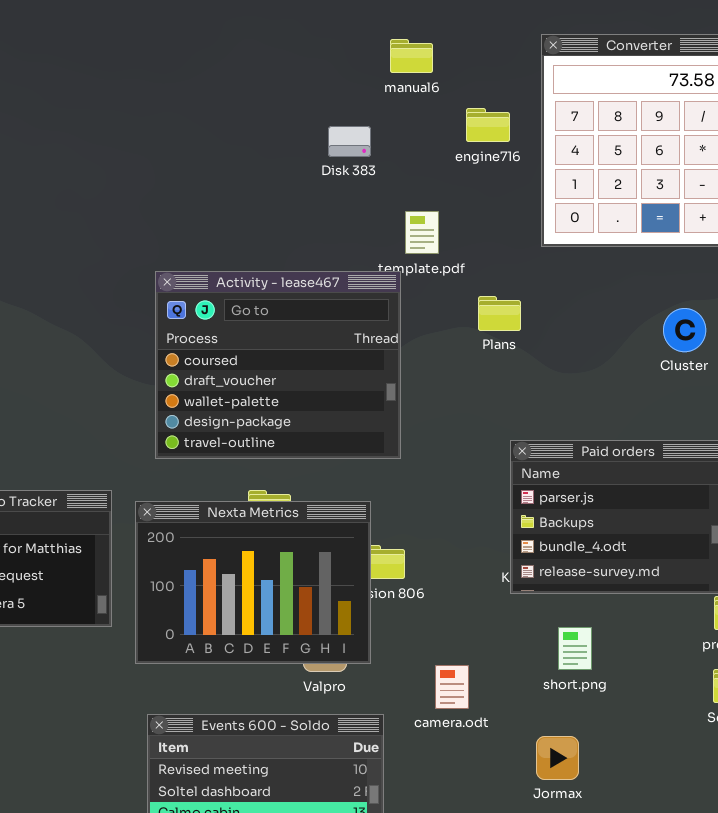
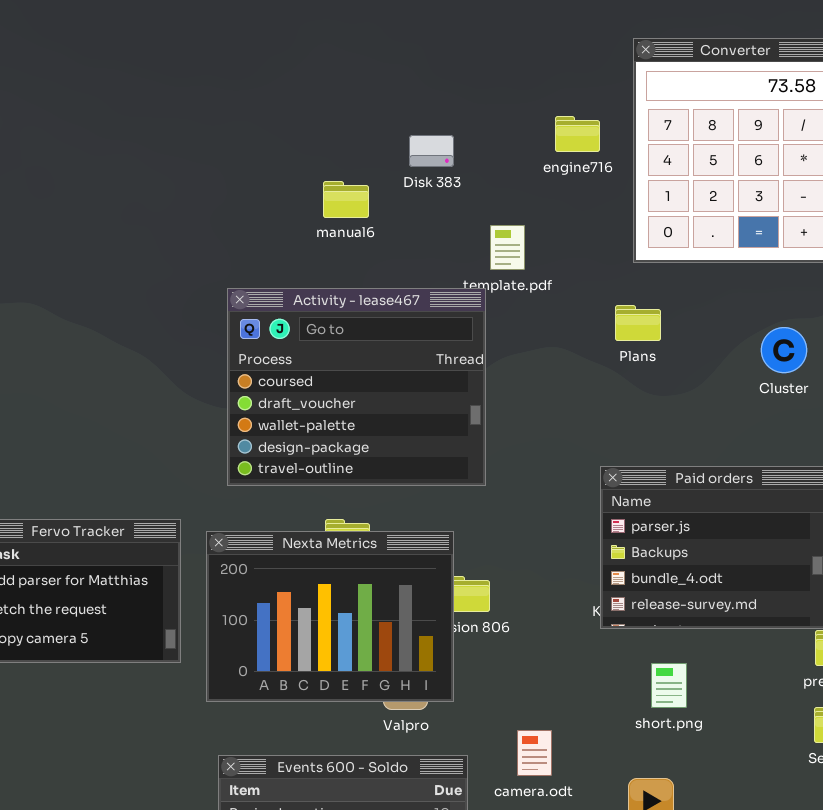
manual6: [390,39,433,73] -> [323,181,369,218], moved
Plans: [478,296,521,331] -> [615,305,661,341], moved
camera.odt: [435,665,469,709] -> [517,730,552,776], moved

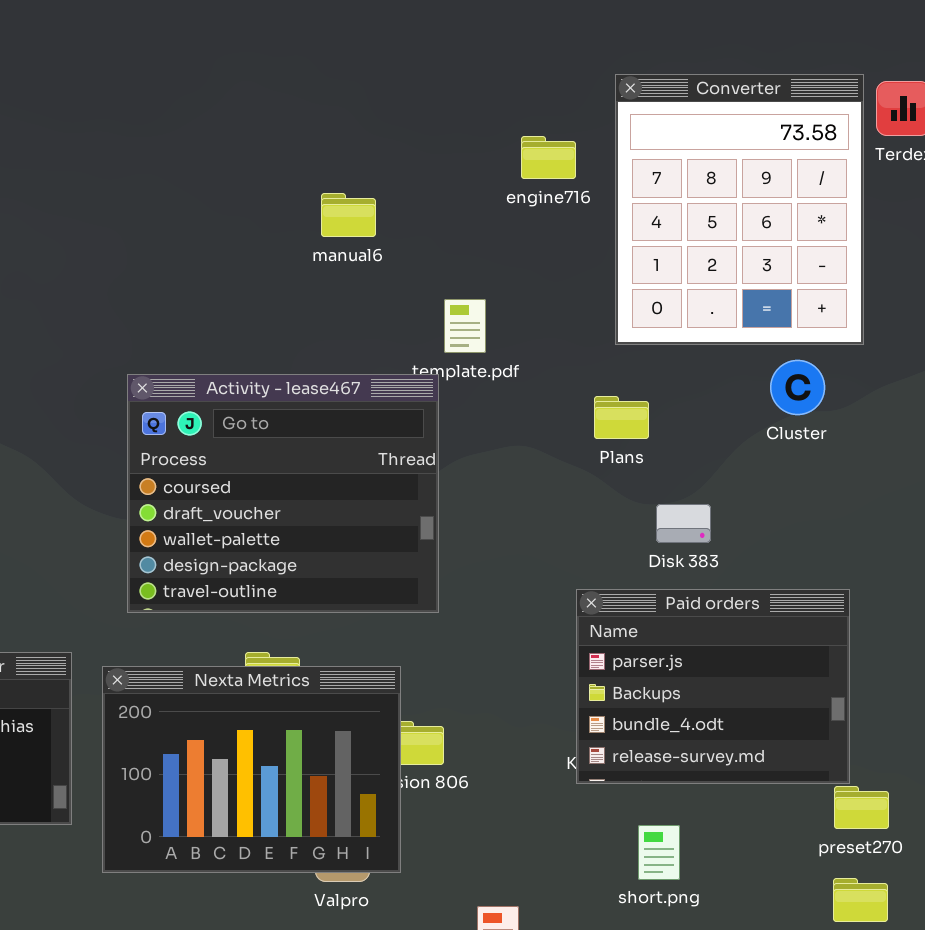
engine716: [555,116,600,152] -> [521,136,576,179], moved
Disk 383: [409,135,454,167] -> [656,504,711,543], moved
manual6: [323,181,369,218] -> [321,193,376,237], moved
Cluster: [761,327,807,373] -> [770,360,825,415], moved

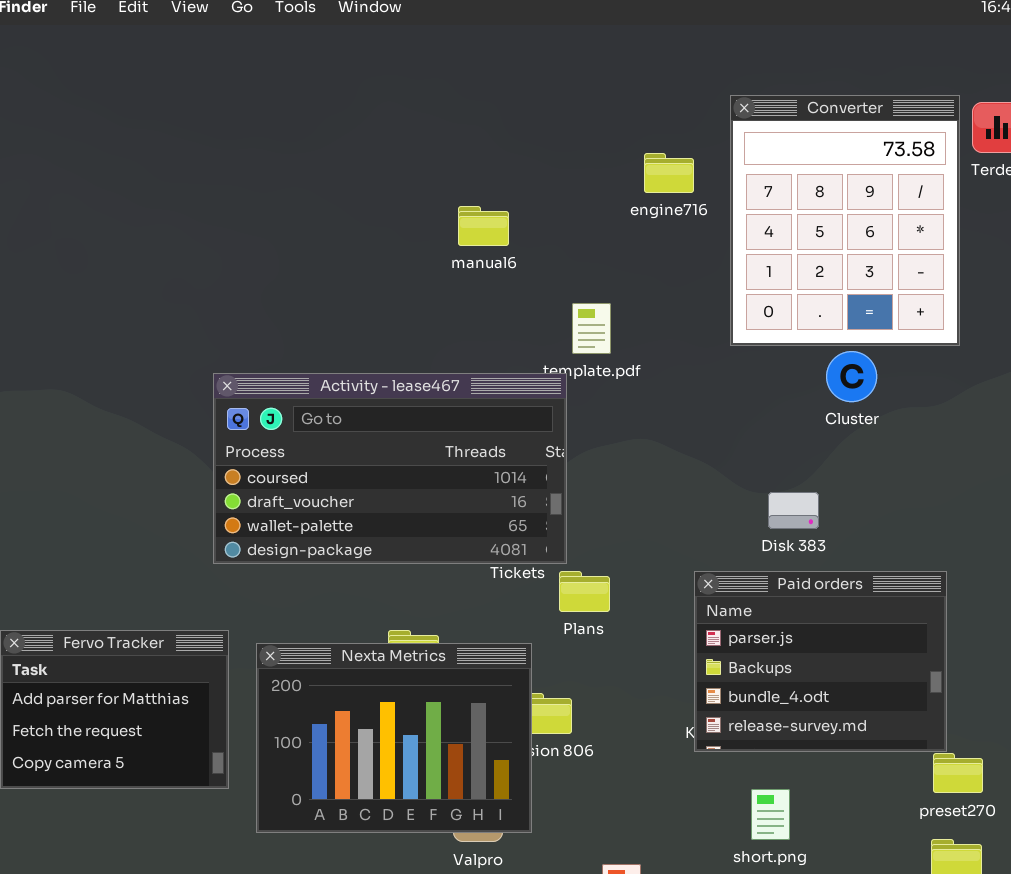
Cluster: [770,360,825,415] -> [826,351,877,402], moved
Activity - lease467: [127,374,439,613] -> [213,373,567,564], resized
Plans: [594,396,649,439] -> [559,571,610,612], moved

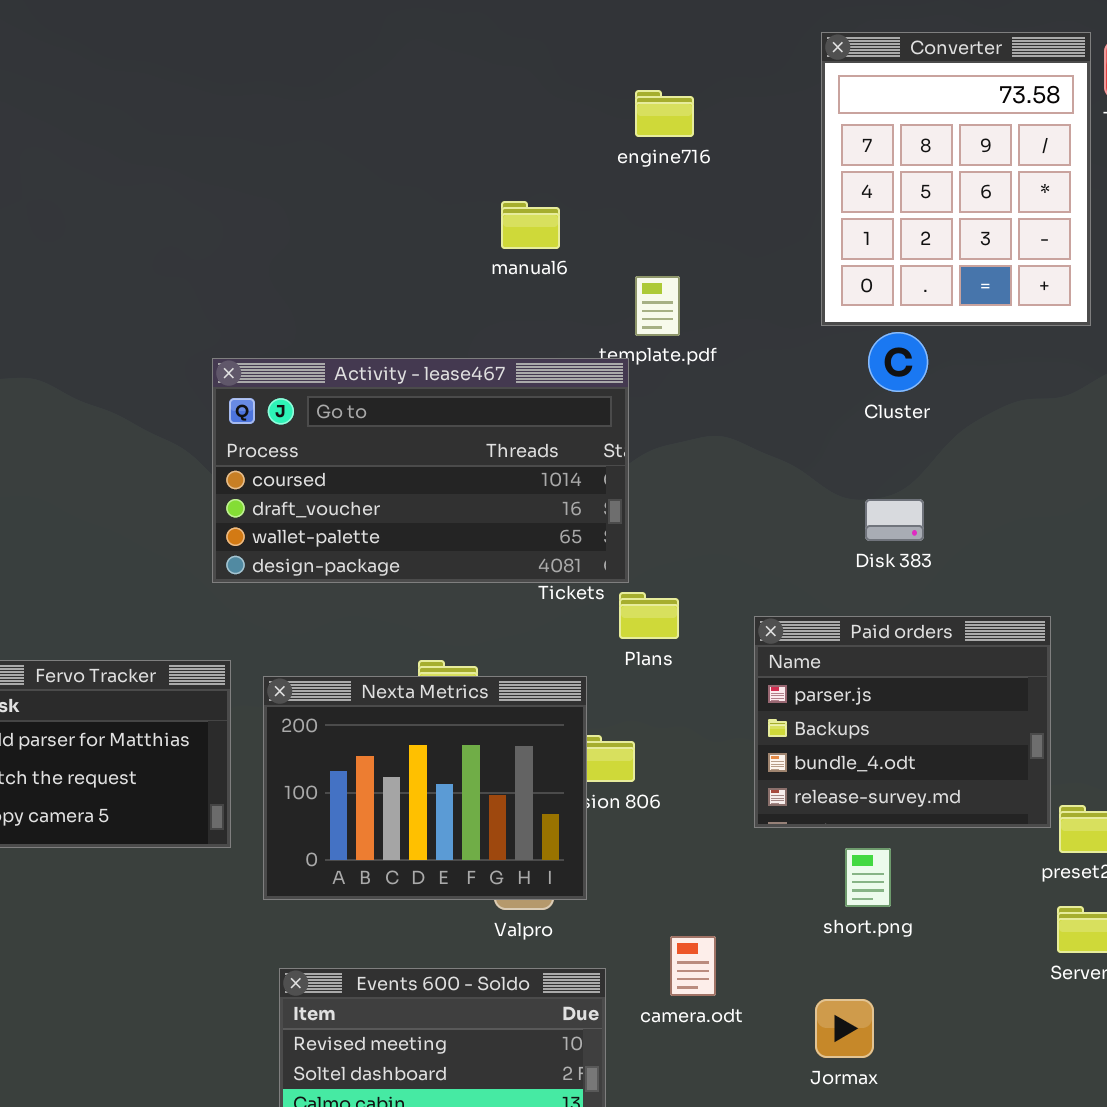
engine716: [644,153,694,193] -> [635,90,694,137], moved
manual6: [458,206,509,246] -> [501,201,560,249], moved
Cluster: [826,351,877,402] -> [868,332,928,392], moved
Paid orders: [694,571,947,752] -> [754,616,1051,828], moved

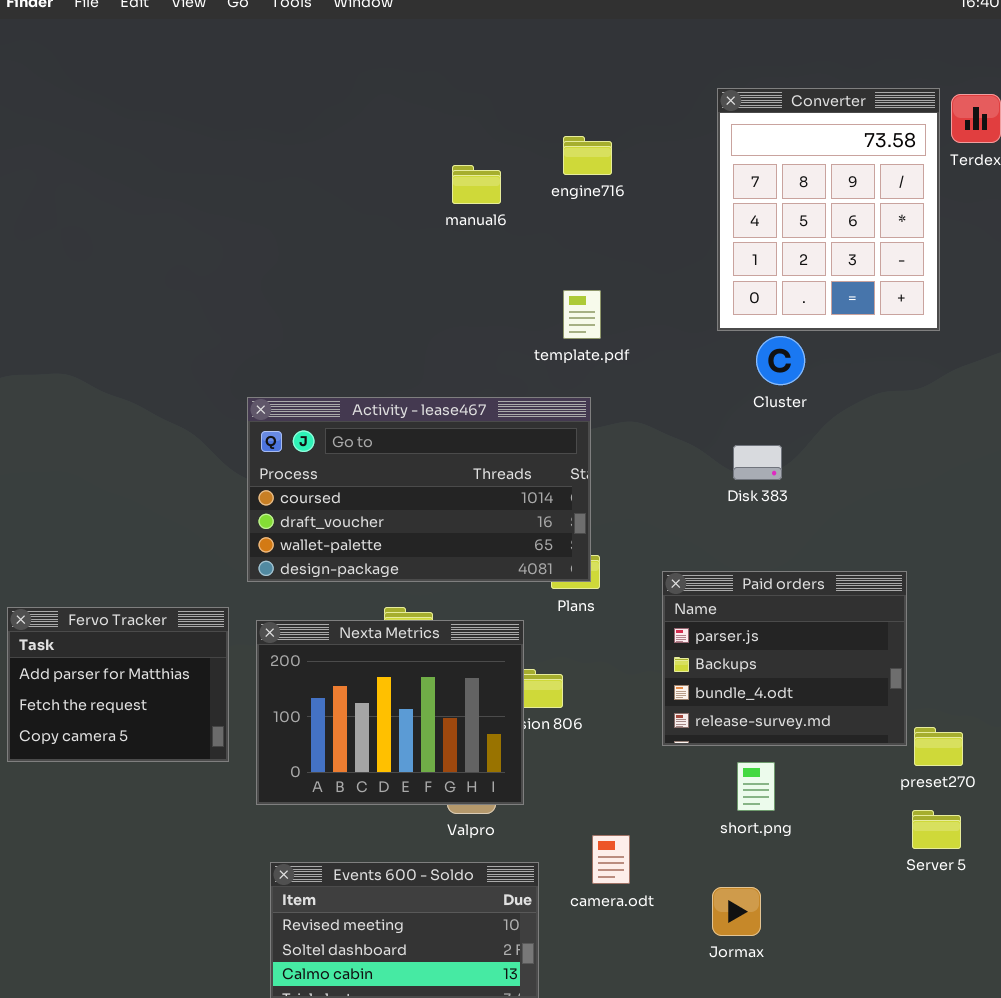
manual6: [501,201,560,249] -> [452,165,501,204], moved
Activity - lease467: [212,358,629,583] -> [247,397,591,582], moved
Disk 383: [865,499,924,541] -> [733,445,782,480], moved

